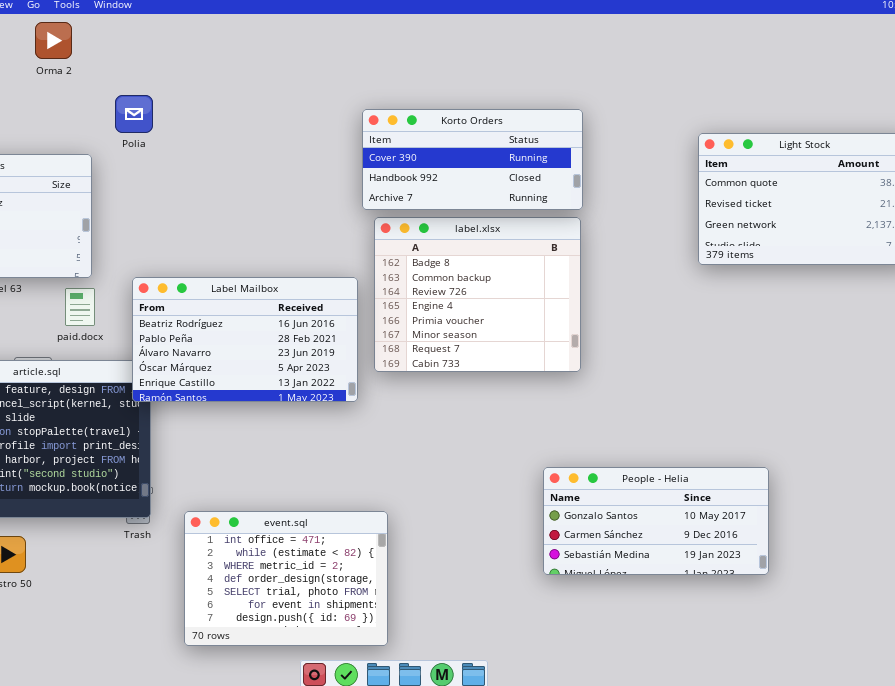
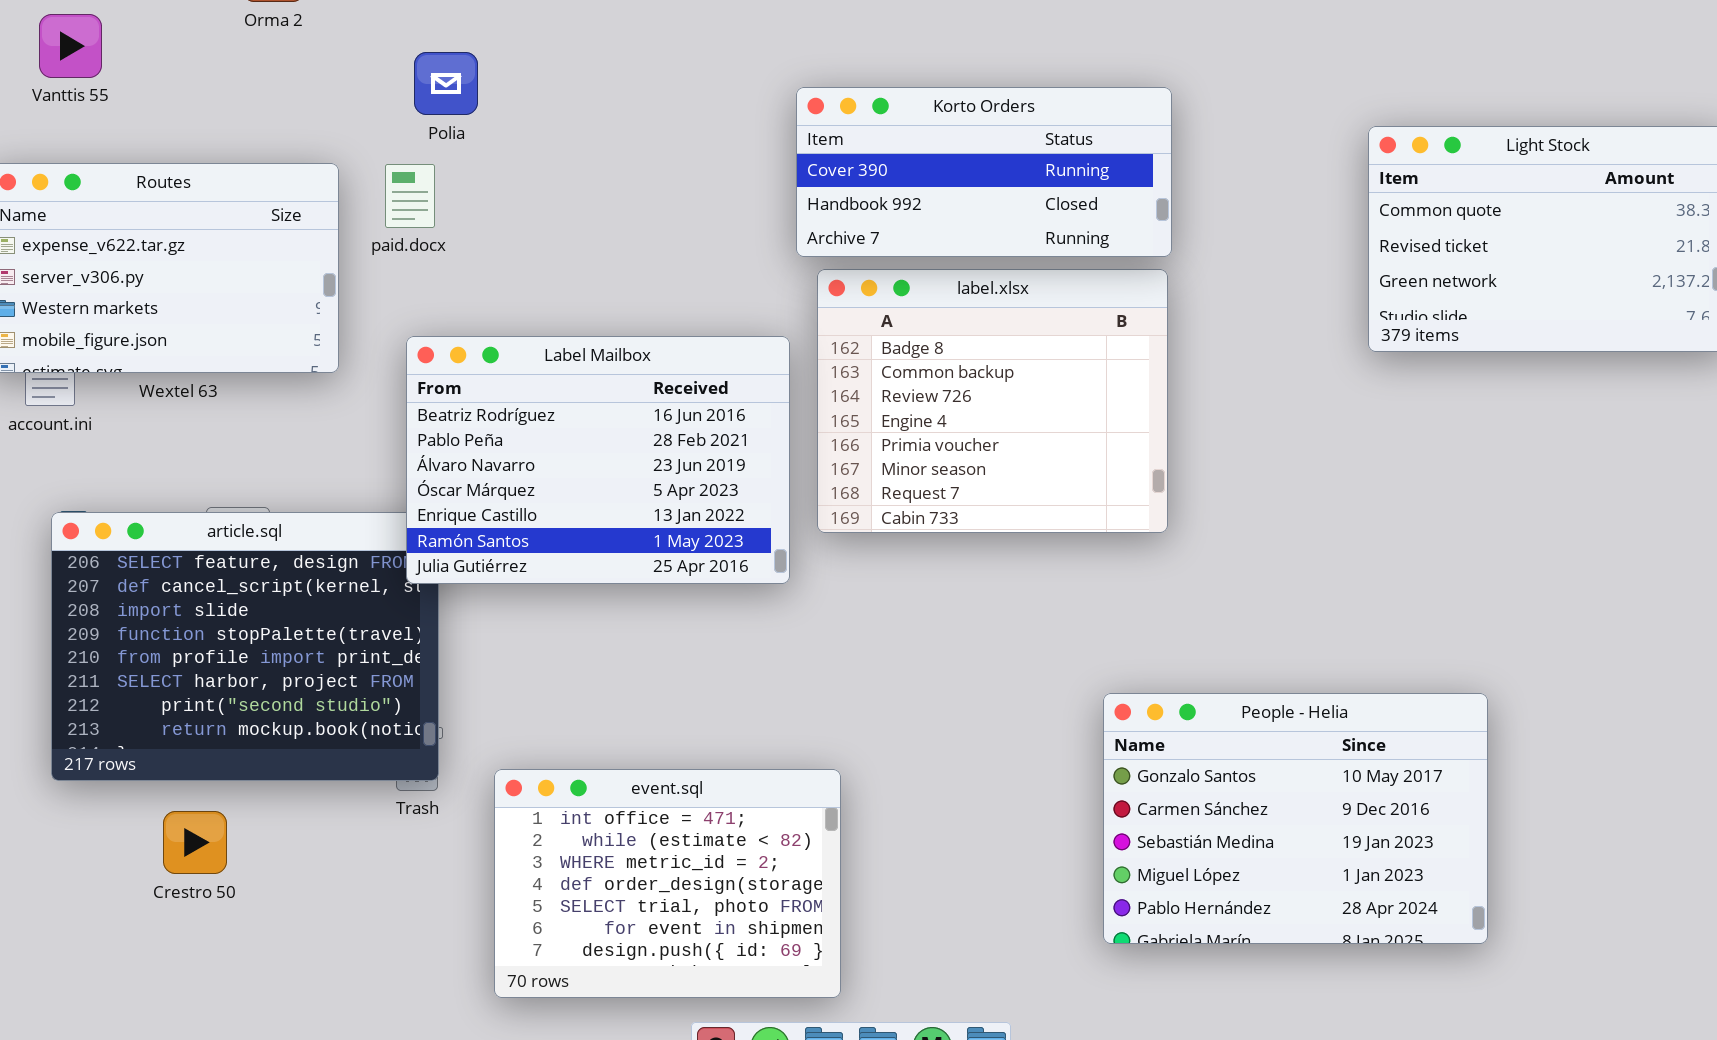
Polia: [115,95,153,133] -> [414,52,478,115], moved
Label Mailbox: [132,277,358,402] -> [406,336,790,584], resized
paid.docx: [65,288,95,326] -> [385,164,435,228], moved
People - Helia: [543,467,769,575] -> [1103,693,1488,944], resized

